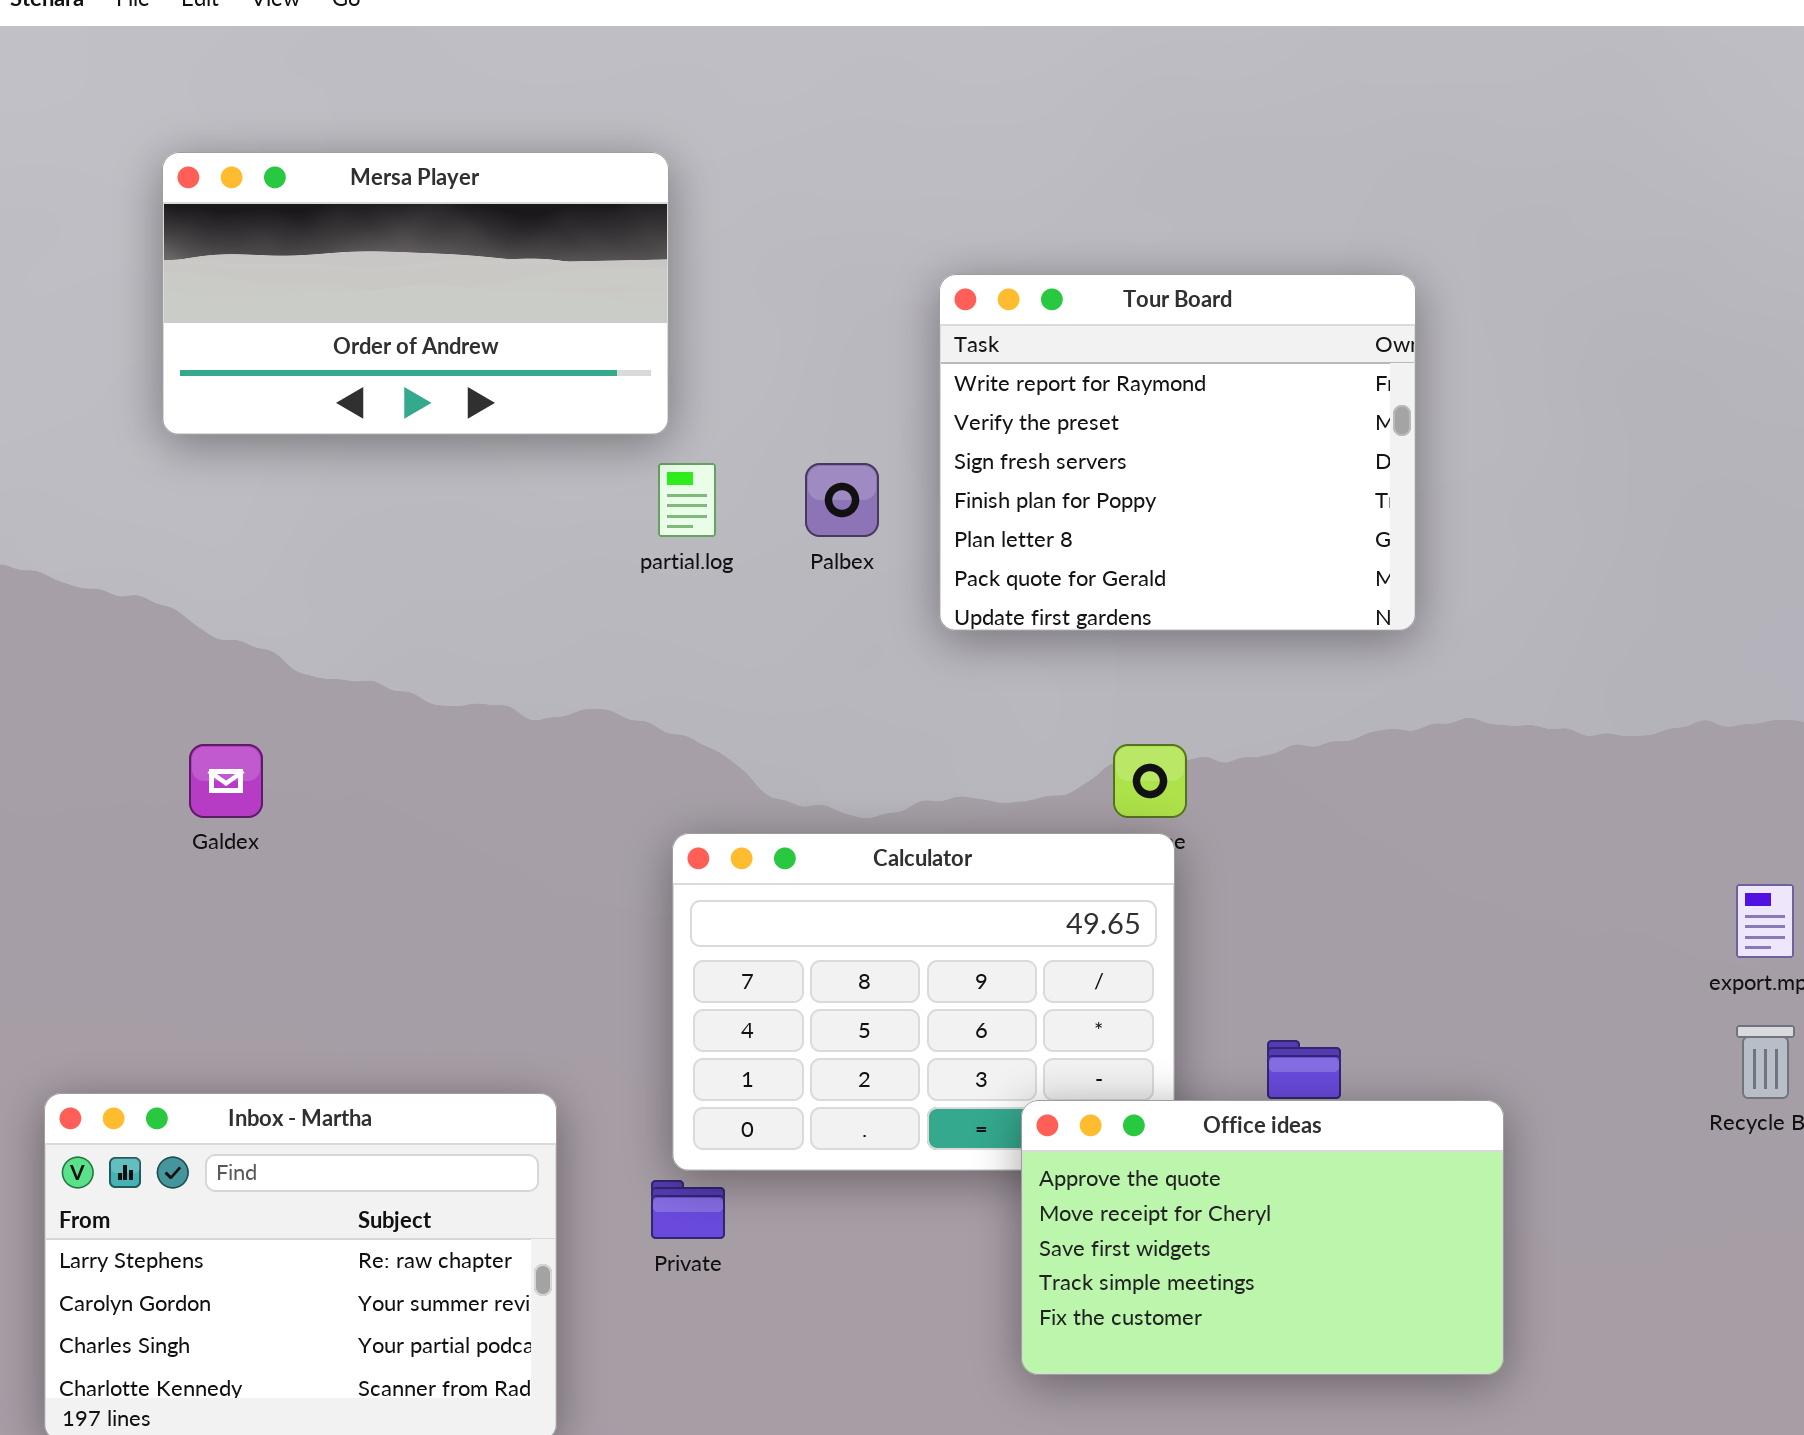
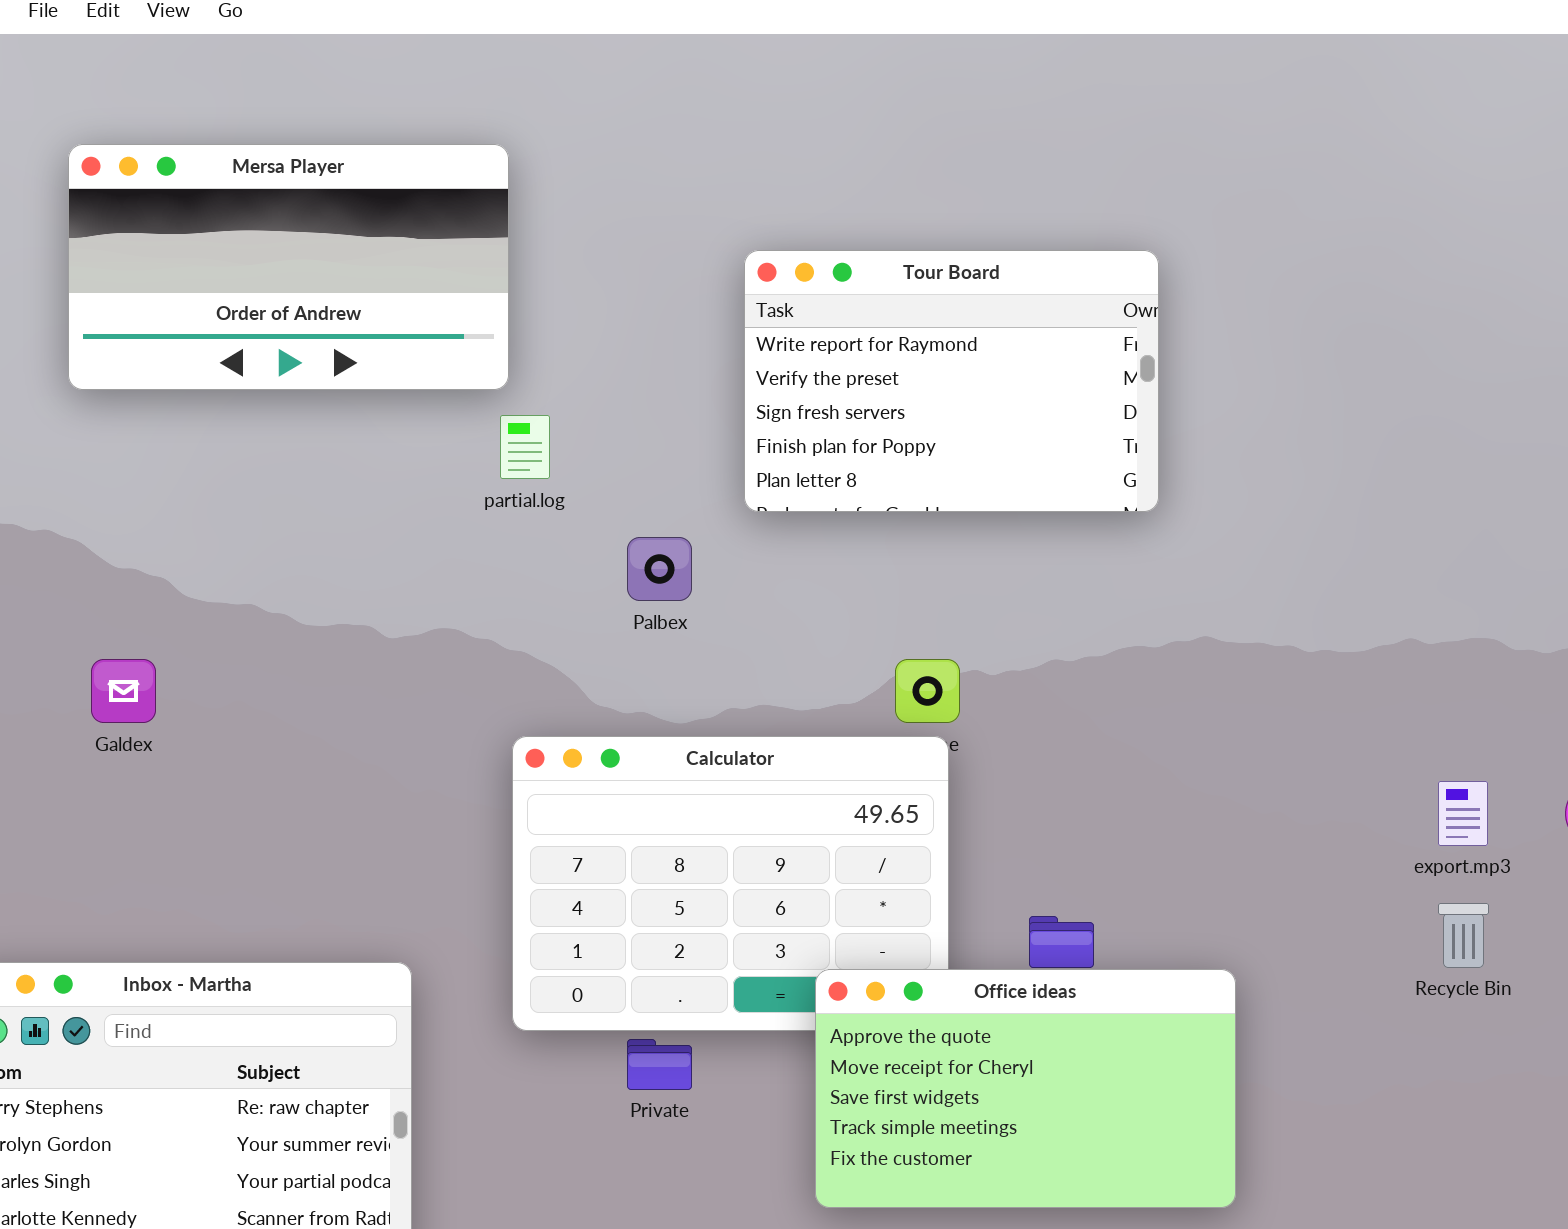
Tour Board: [939,274,1416,631] -> [744,250,1159,512], resized
Palbex: [805,463,879,537] -> [627,537,692,601], moved
Private: [651,1180,725,1239] -> [627,1039,692,1090], moved

